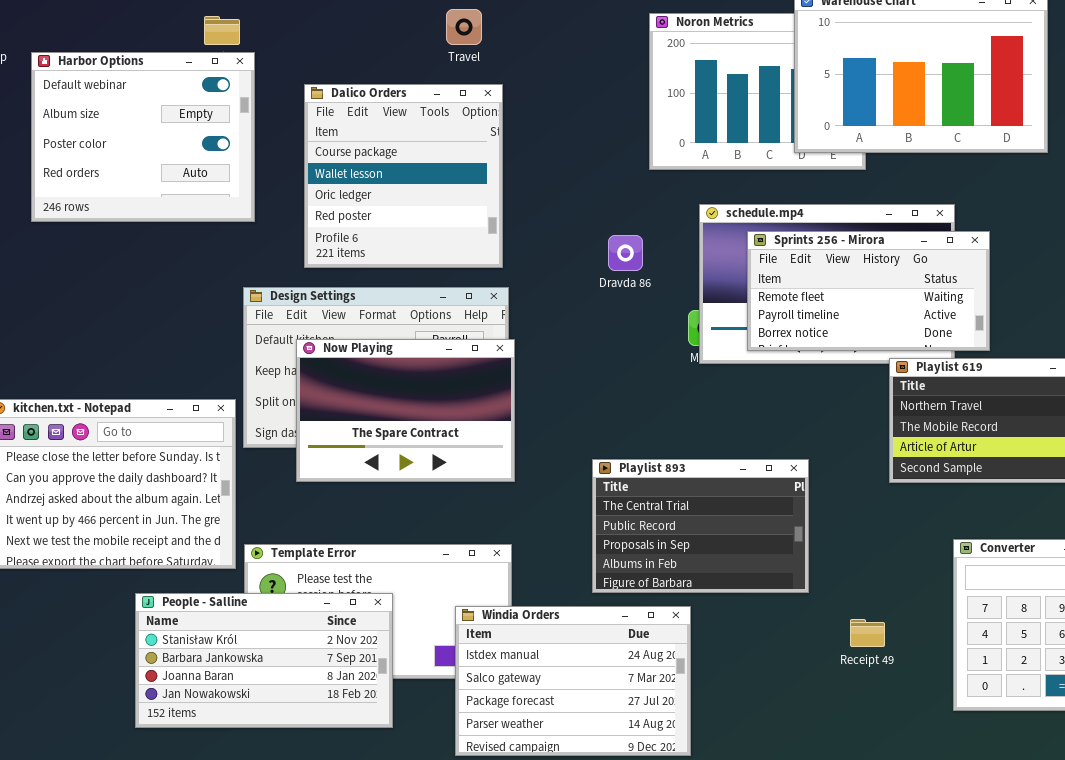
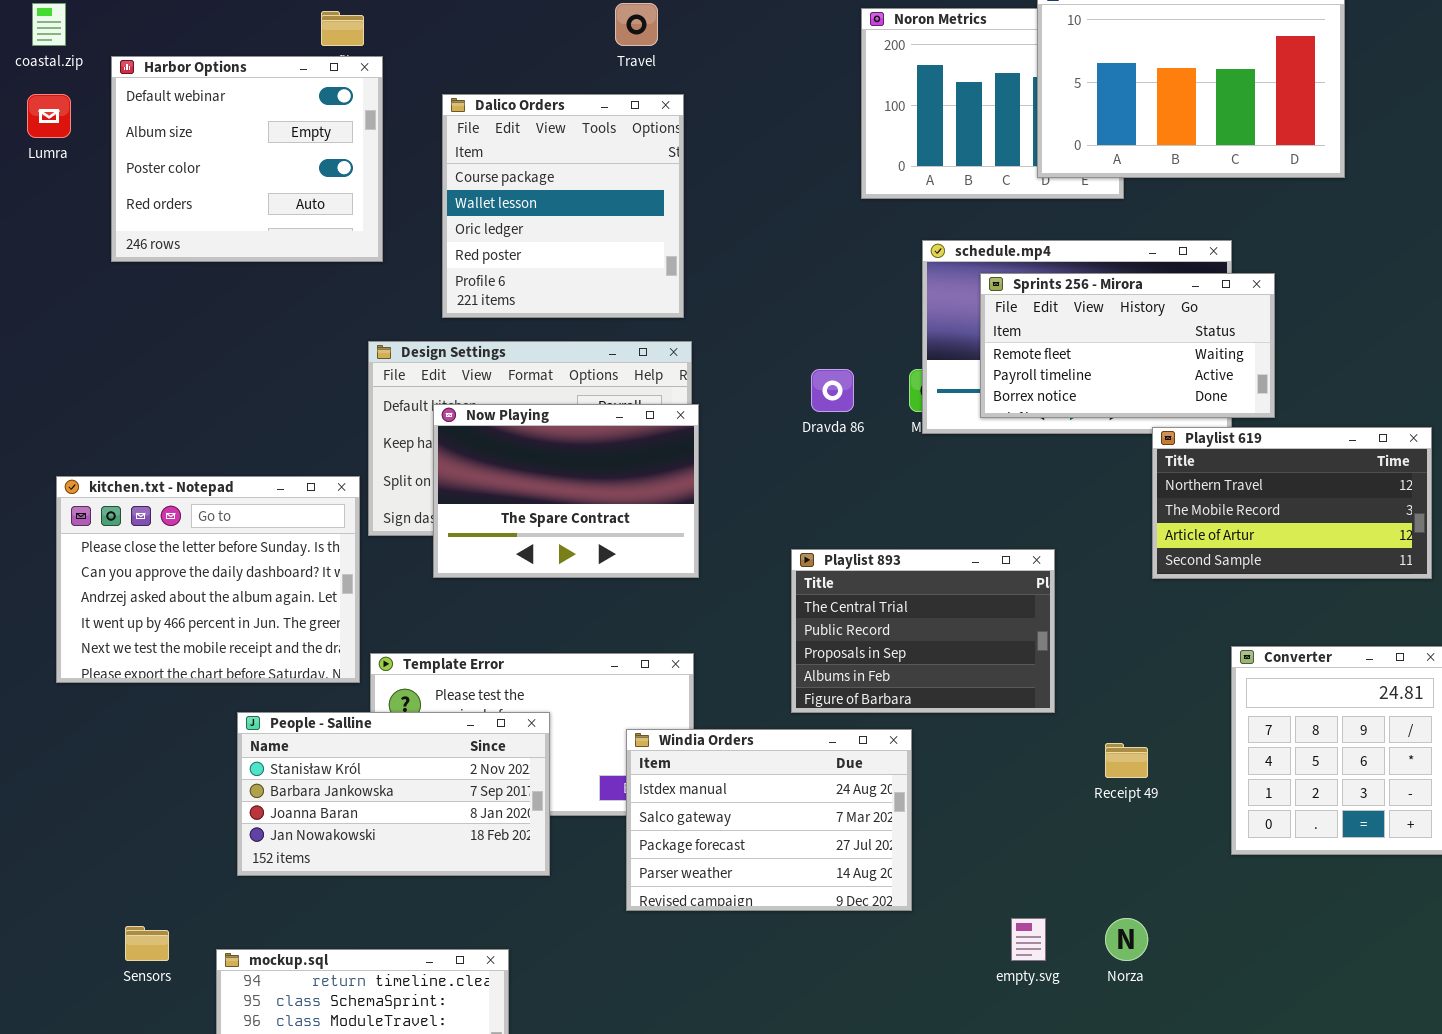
Dravda 86: [608,235,643,271] -> [811,369,854,412], moved

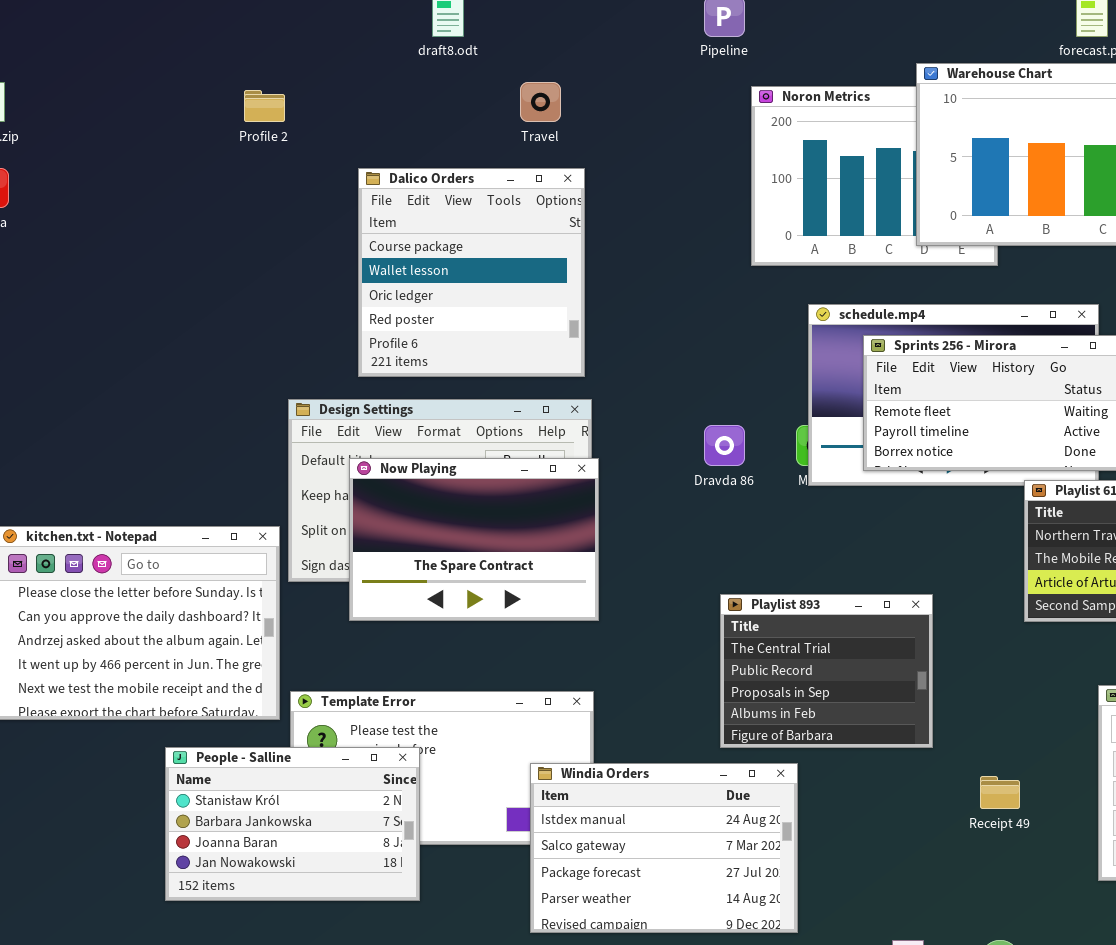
Harbor Options: [111,56,383,262] -> none, closed
Playlist 893: [791,549,1055,713] -> [720,594,933,748], resized
People - Salline: [237,712,550,876] -> [165,747,420,901], resized

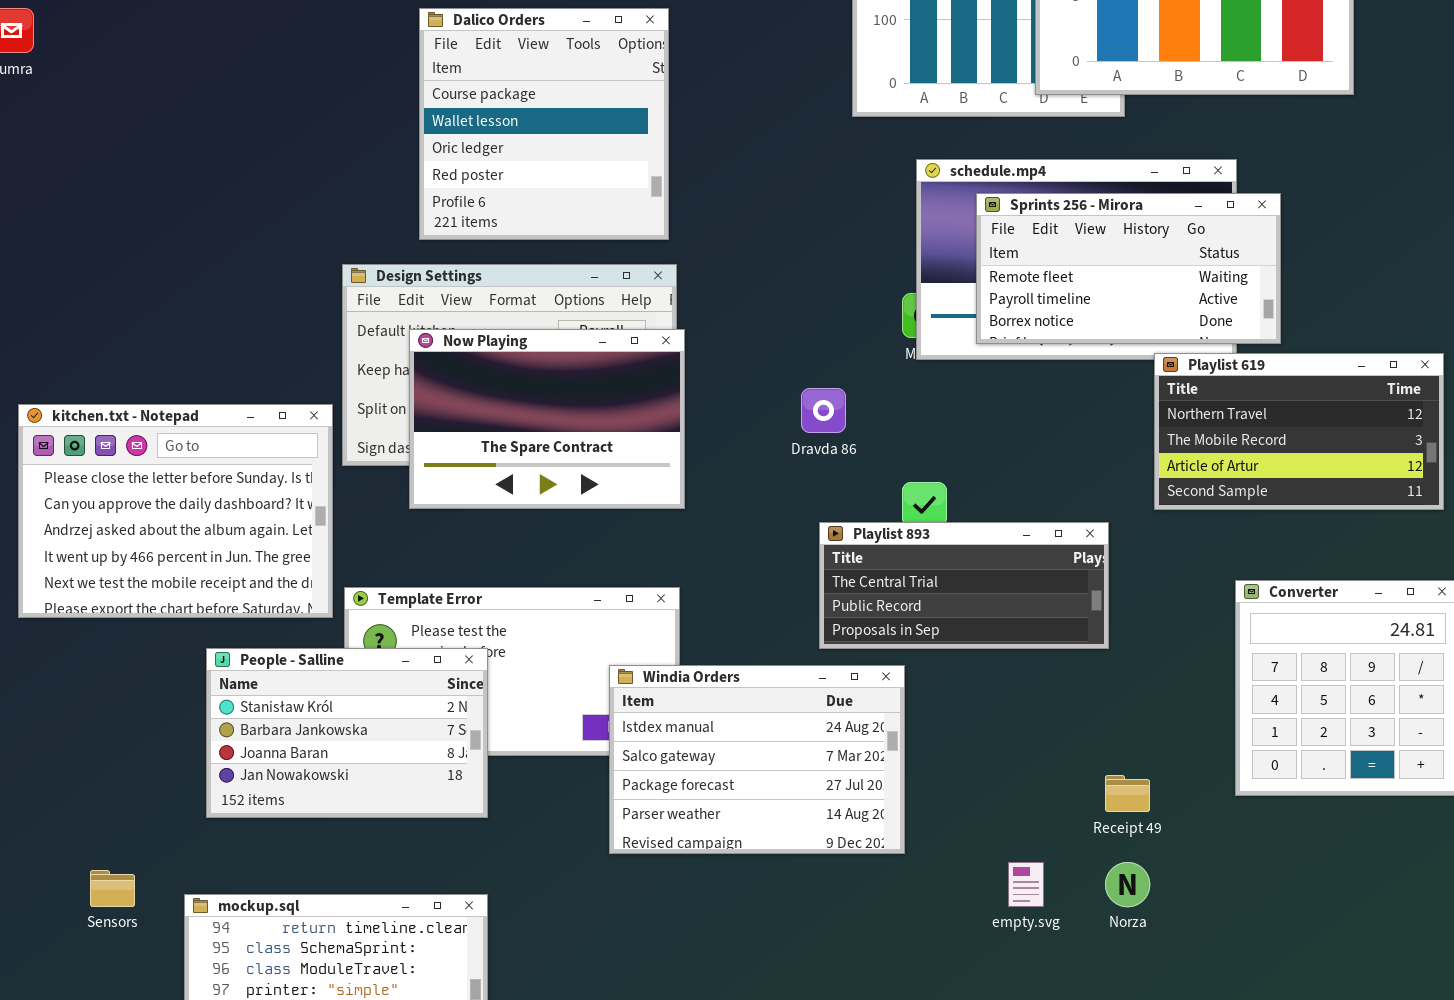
Dravda 86: [704,425,745,466] -> [801,388,846,433], moved
Playlist 893: [720,594,933,748] -> [819,522,1109,649], resized
Receipt 49: [980,776,1020,809] -> [1105,775,1150,812], moved

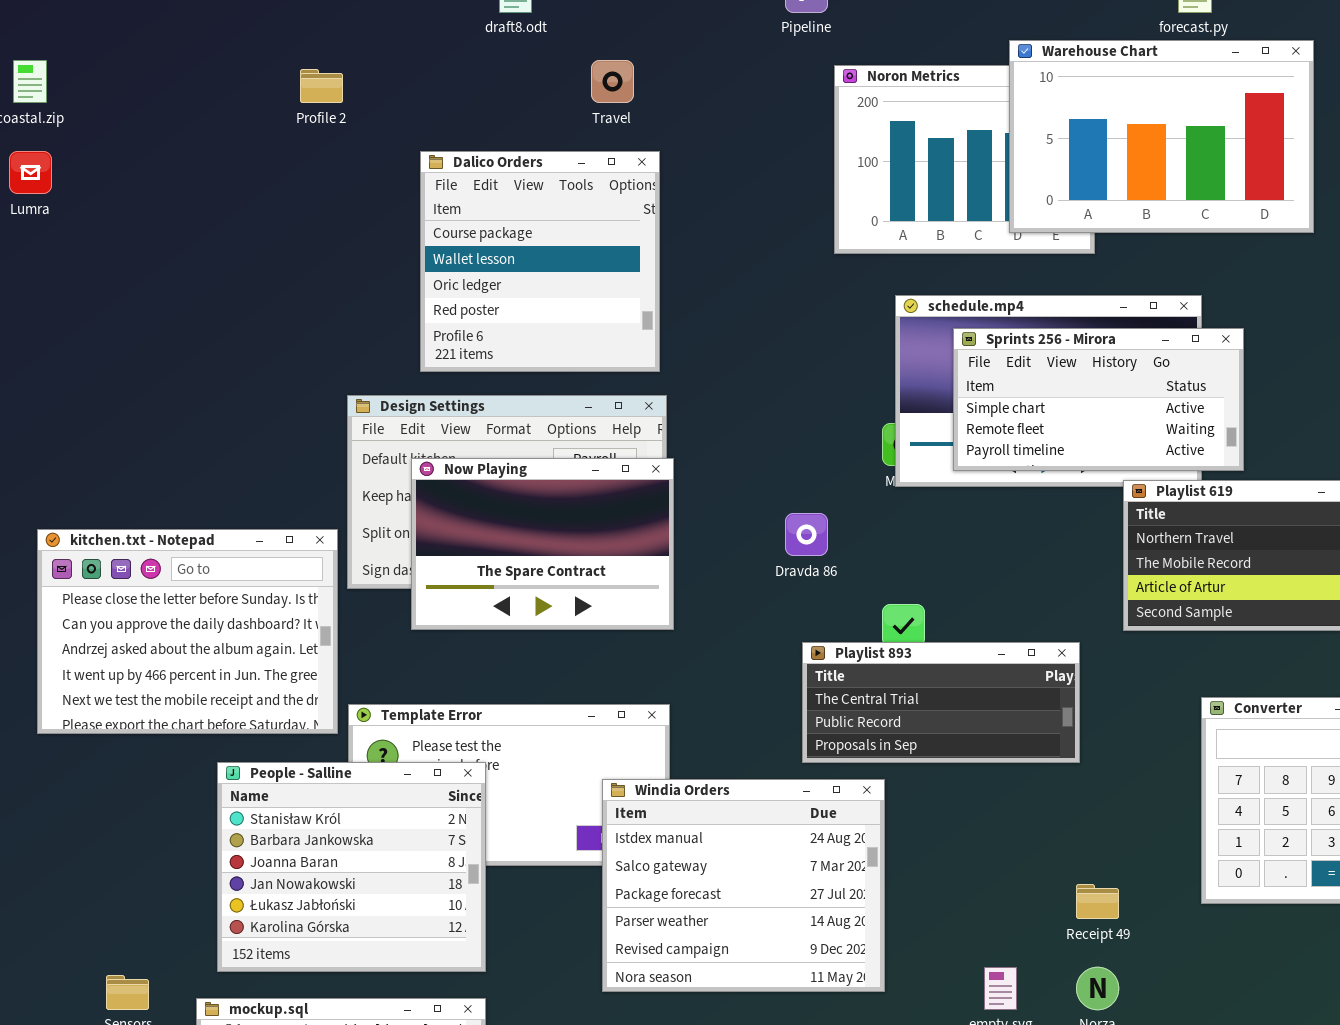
Sprints 256 - Mirora: [976,193,1281,344] -> [953,328,1244,471], scrolled up 1 row
People - Salline: [206,648,488,818] -> [217,762,486,972], resized
Windia Orders: [609,665,905,854] -> [602,779,885,992], resized

